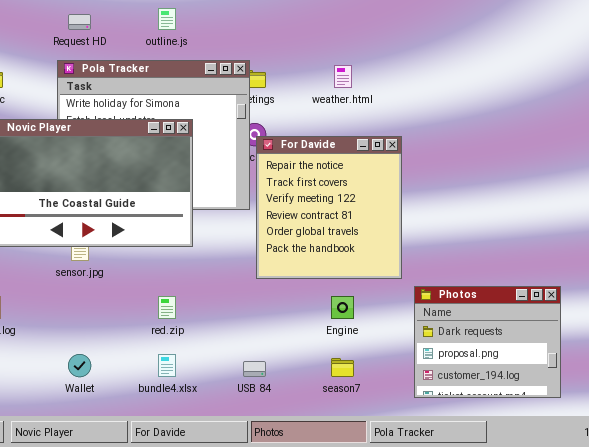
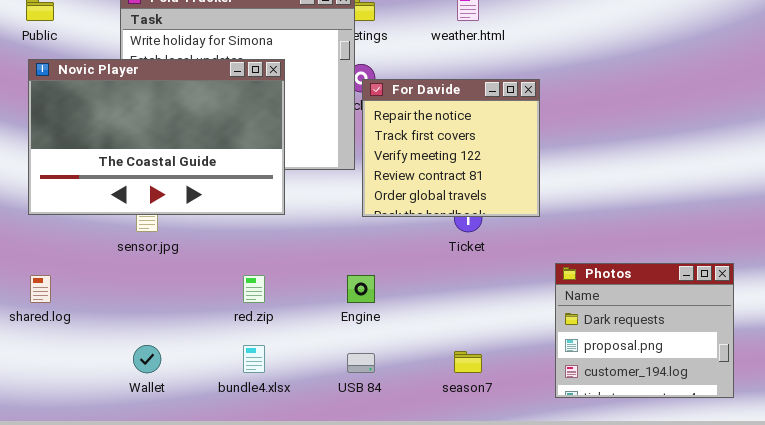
For Davide: [256,136,402,279] -> [362,79,540,217], resized
Engine: [331,296,354,319] -> [347,275,375,303], moved

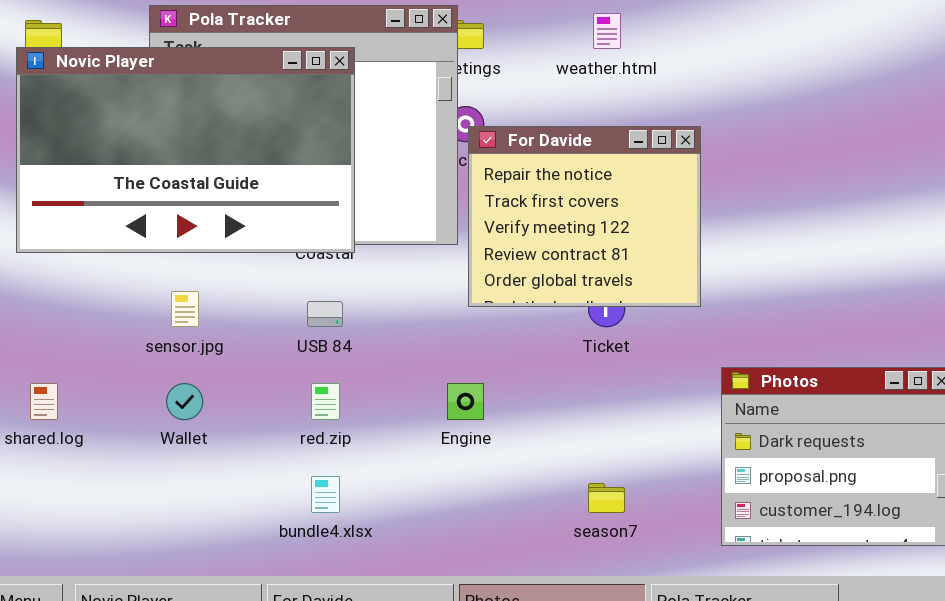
Novic Player: [28,59,285,215] -> [16,47,355,253], moved
Wallet: [133,345,161,373] -> [166,383,203,420], moved
USB 84: [347,353,375,373] -> [307,301,343,327], moved

